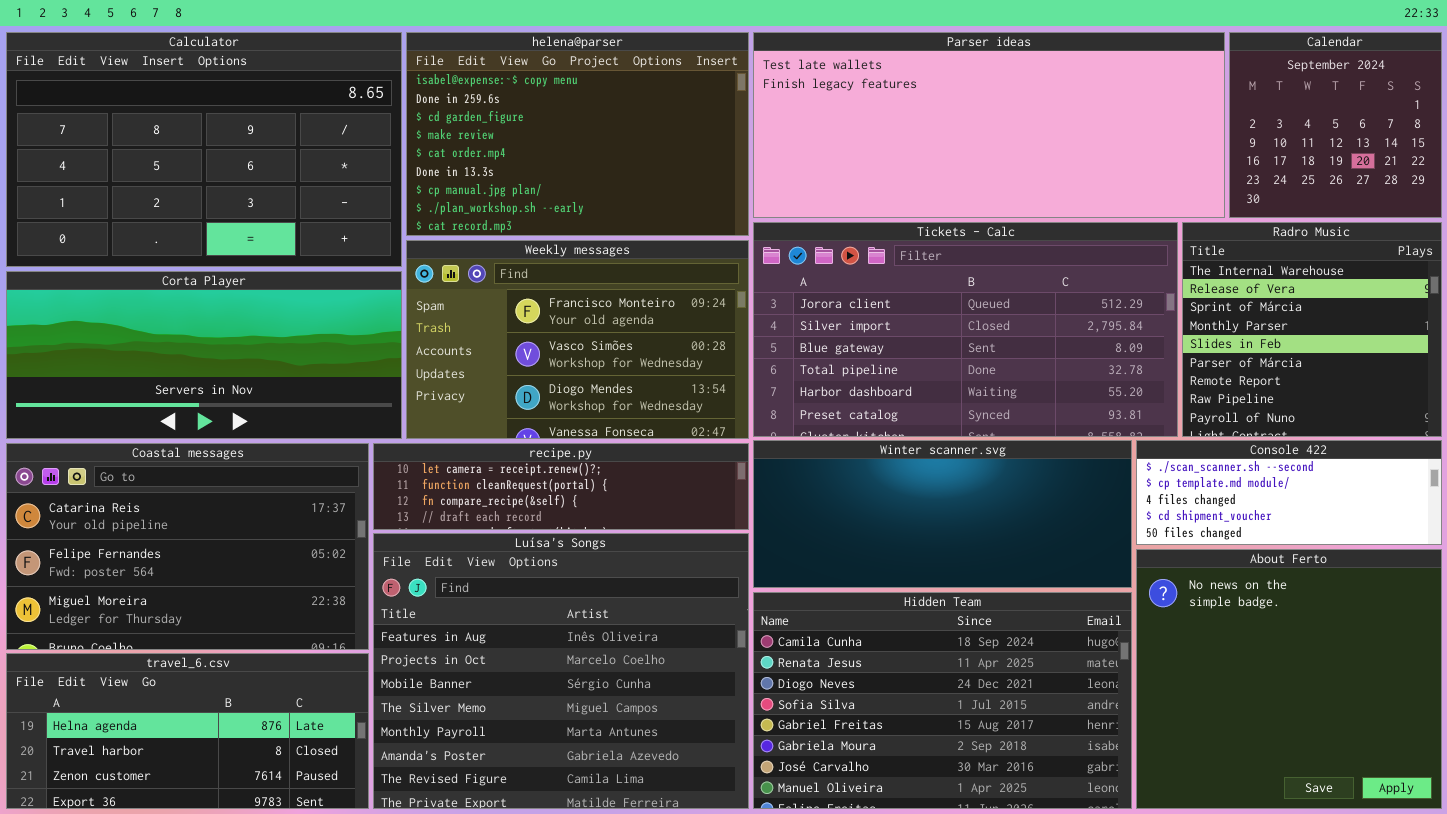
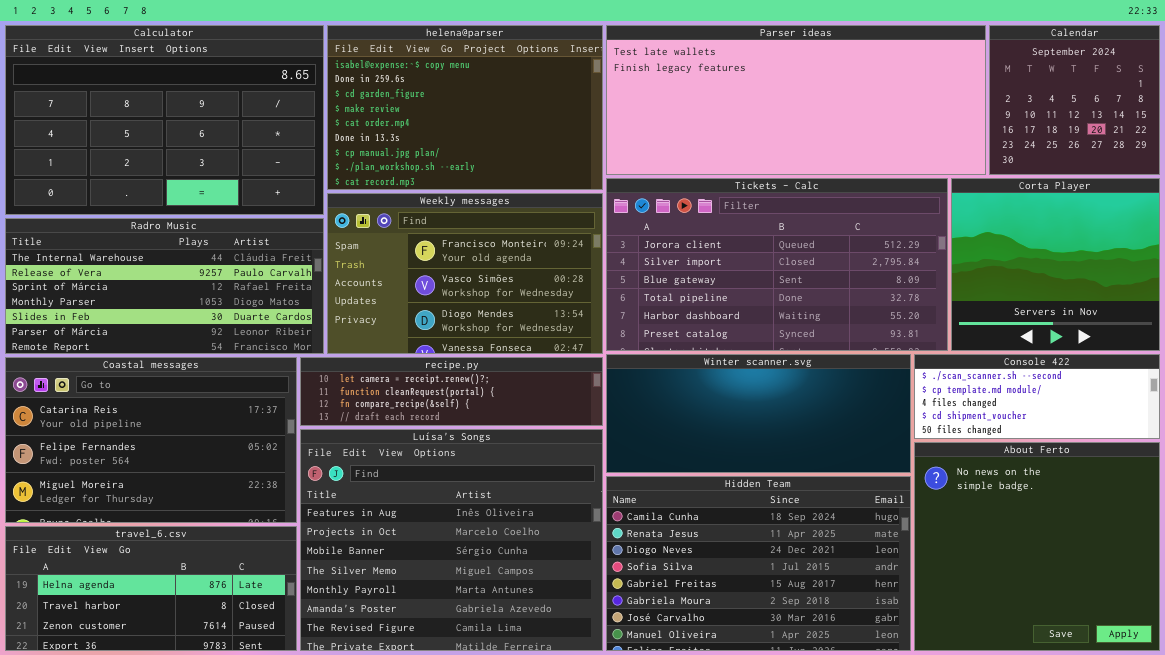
Radro Music: [1182,222,1442,437] -> [5,218,324,354], moved, resized
Corta Player: [6,271,402,439] -> [951,178,1160,351], moved, resized

